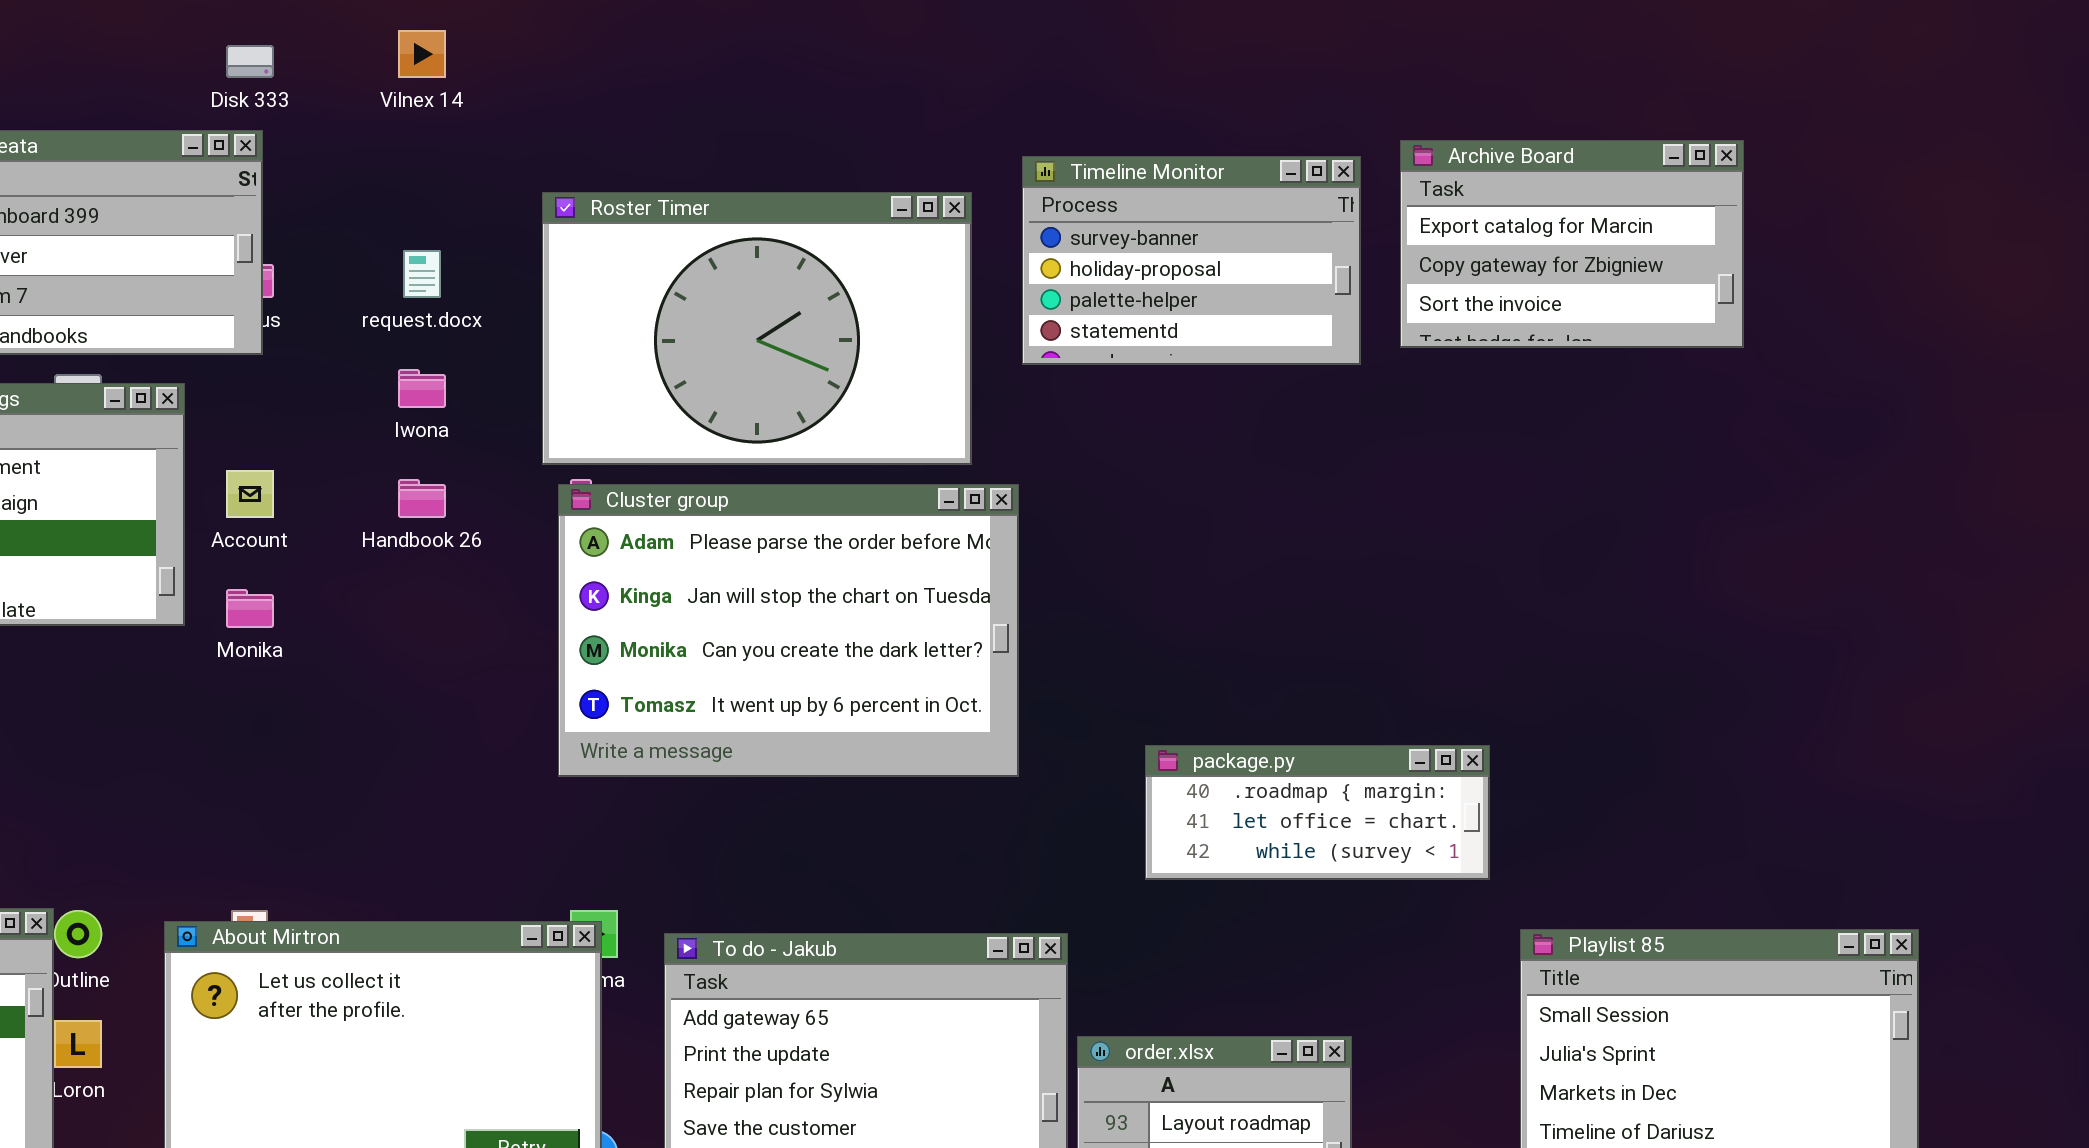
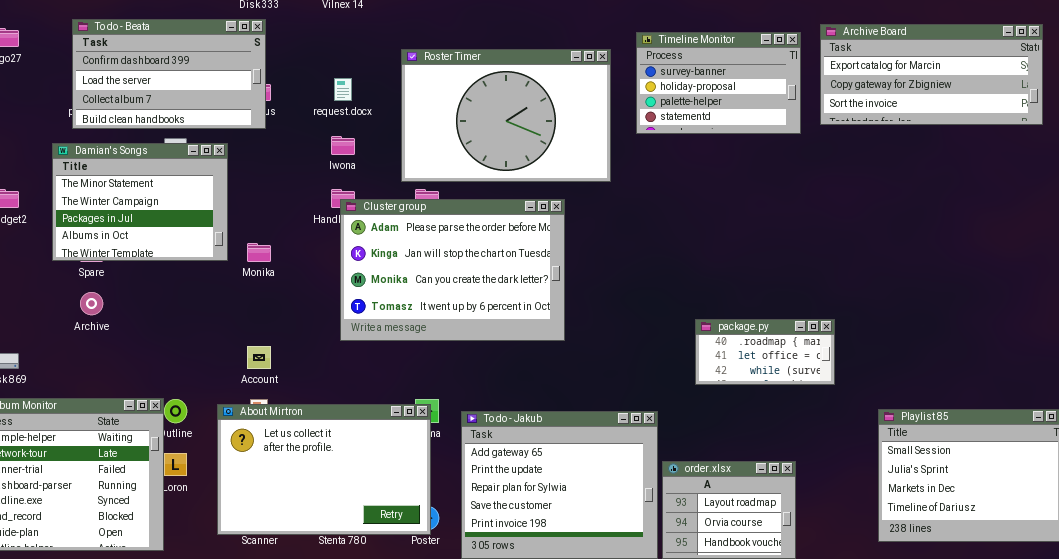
Archive Board: [1400,140,1744,348] -> [820,24,1043,125], resized
Account: [226,470,274,518] -> [247,346,271,369], moved
Cluster group: [558,484,1019,777] -> [340,199,565,341], moved
package.py: [1145,745,1490,880] -> [695,319,835,385], resized

